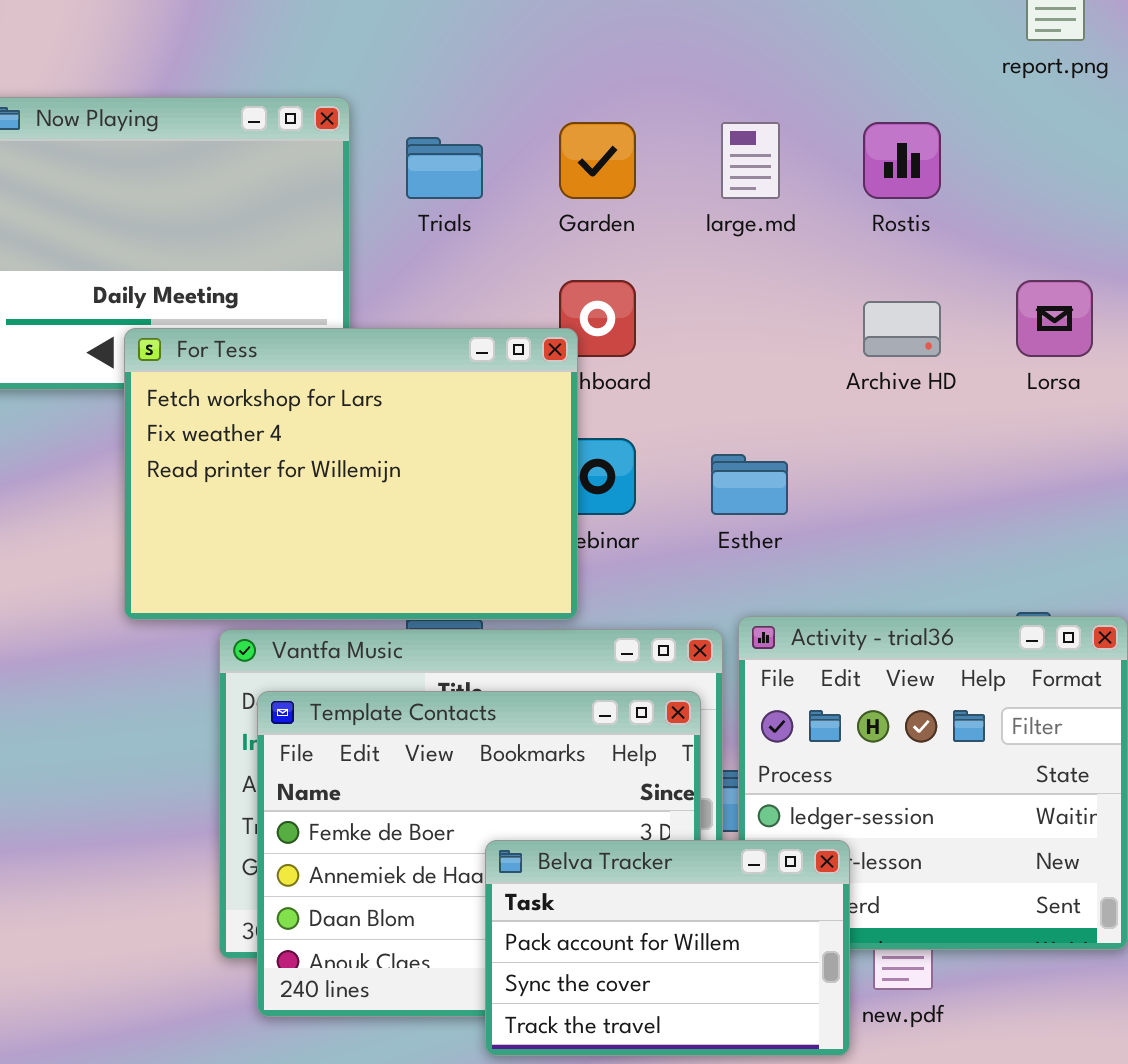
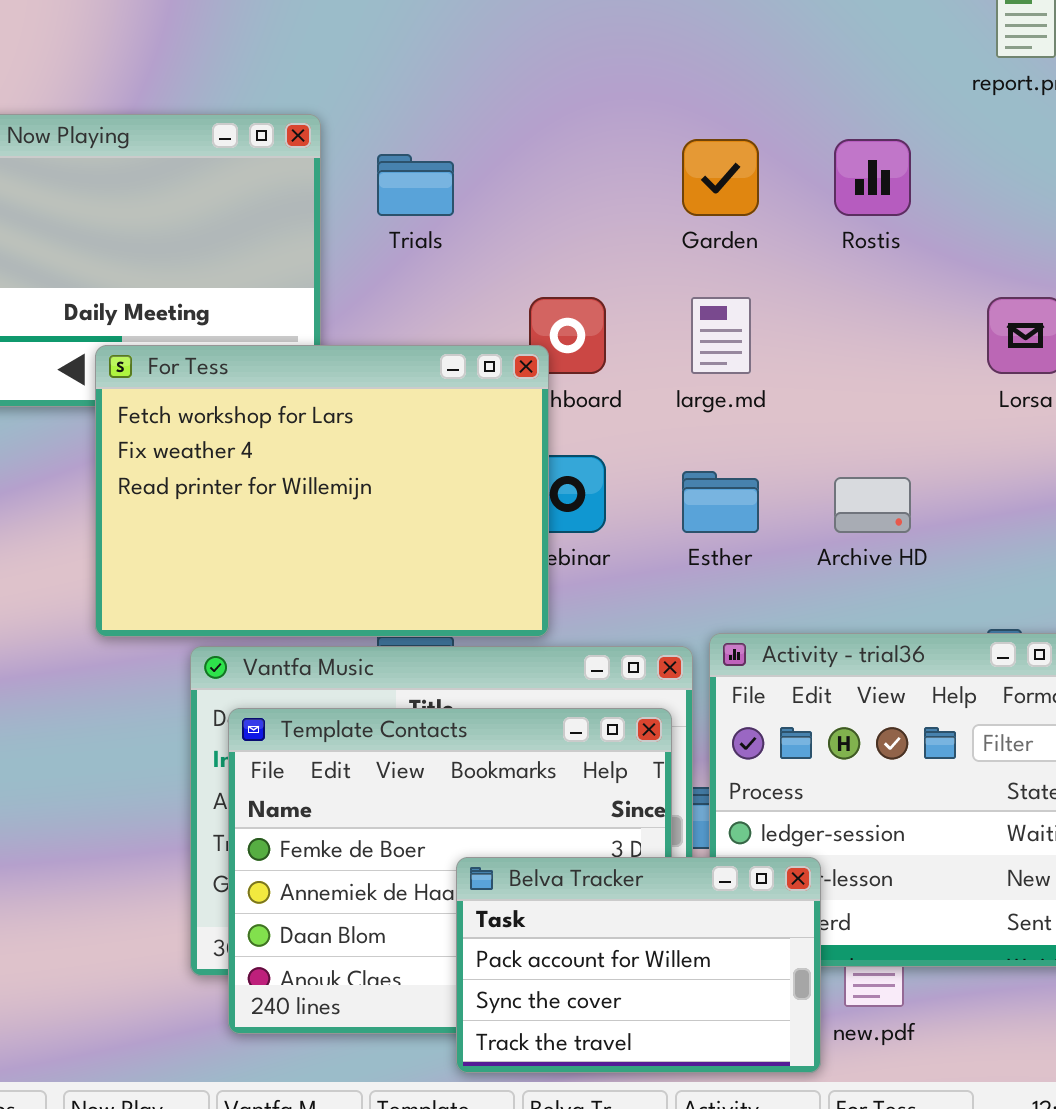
Garden: [559,122,636,199] -> [682,139,759,216], moved
large.md: [721,122,780,199] -> [691,297,751,374], moved
Archive HD: [863,301,941,357] -> [834,477,911,533], moved

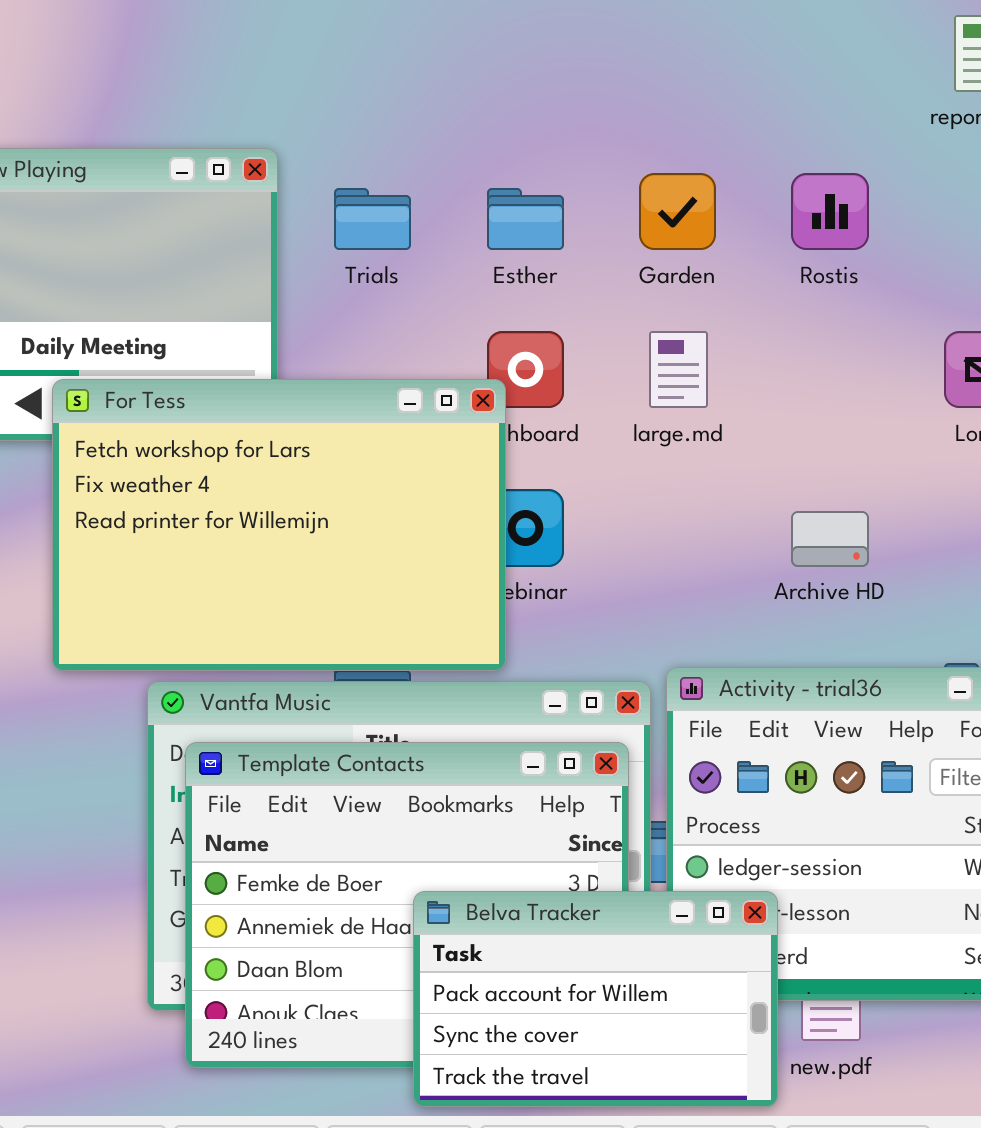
Esther: [682,471,759,533] -> [487,188,564,250], moved

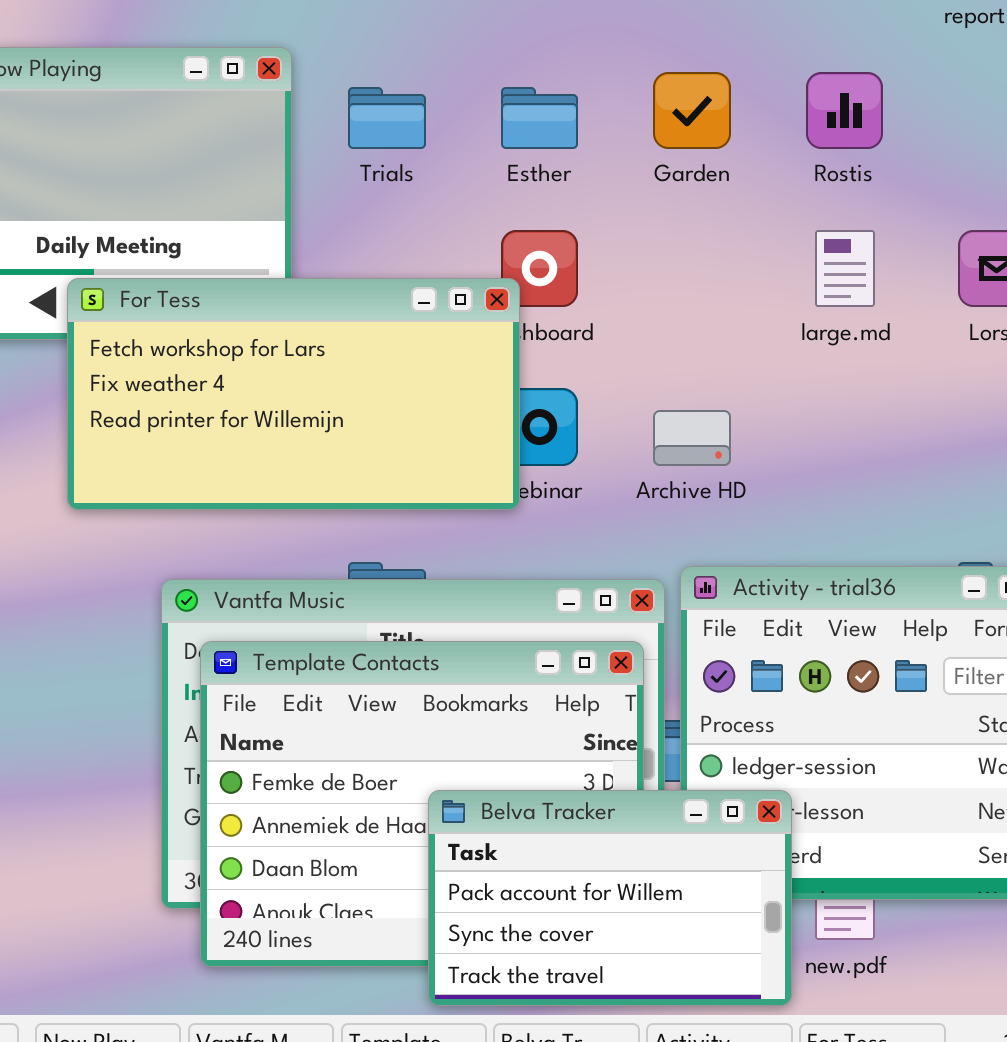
large.md: [649,331,708,408] -> [815,230,875,307], moved
For Tess: [52,379,506,671] -> [67,278,520,510], resized
Archive HD: [791,511,869,567] -> [653,410,731,466], moved

